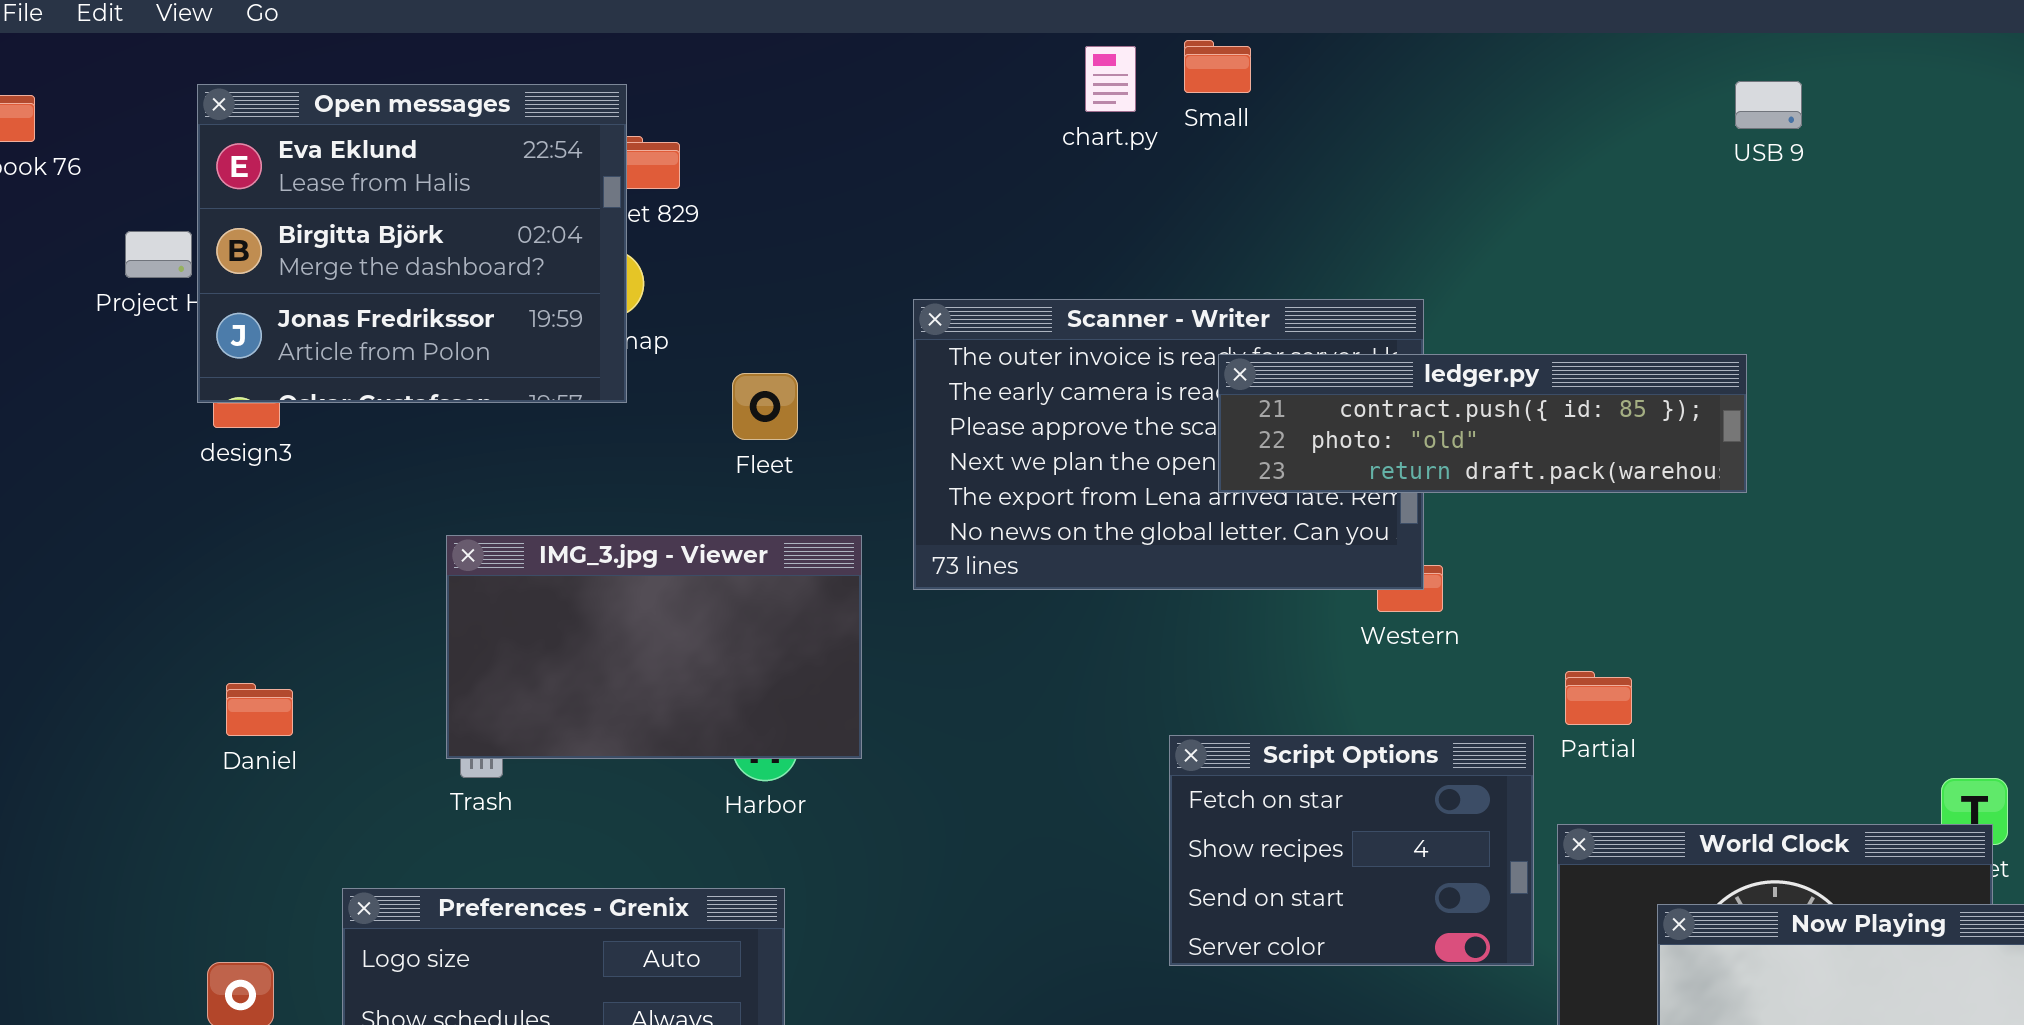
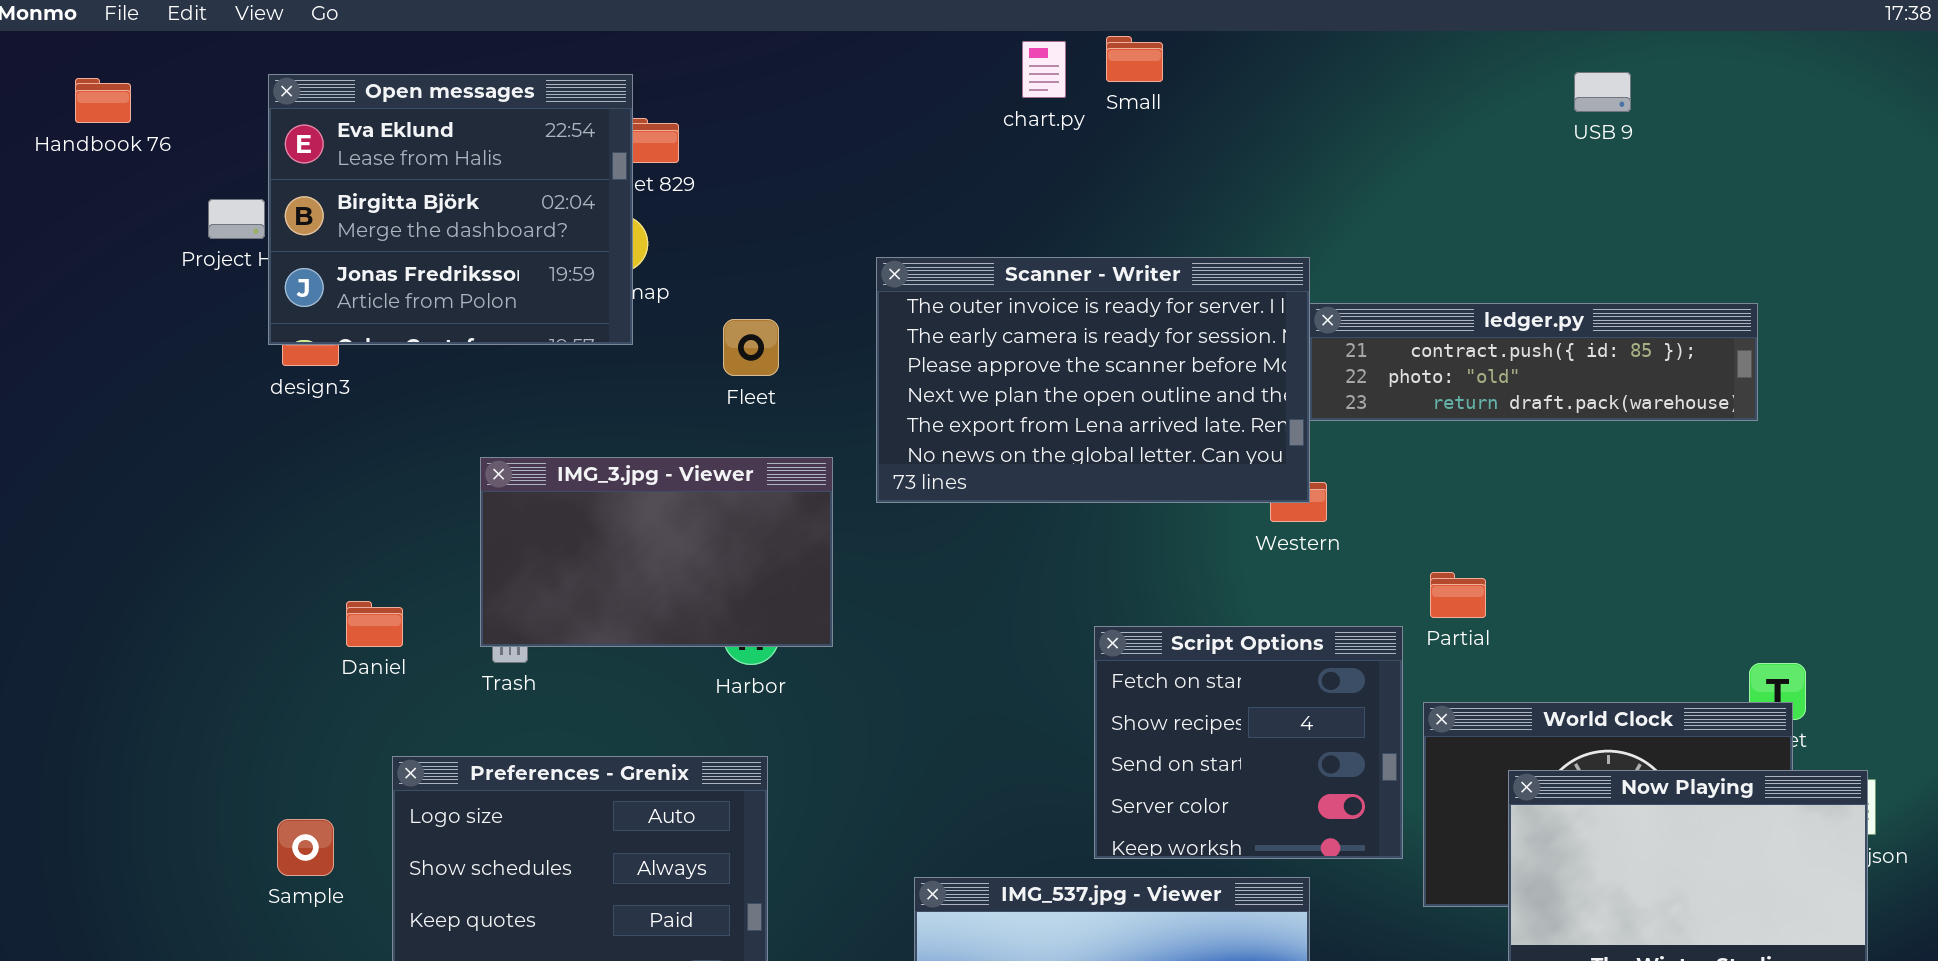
ledger.py: [1218,354,1747,493] -> [1309,303,1758,421], moved
Daniel: [226,683,293,736] -> [346,601,403,647], moved
Script Options: [1169,735,1534,966] -> [1094,626,1403,859], resized

